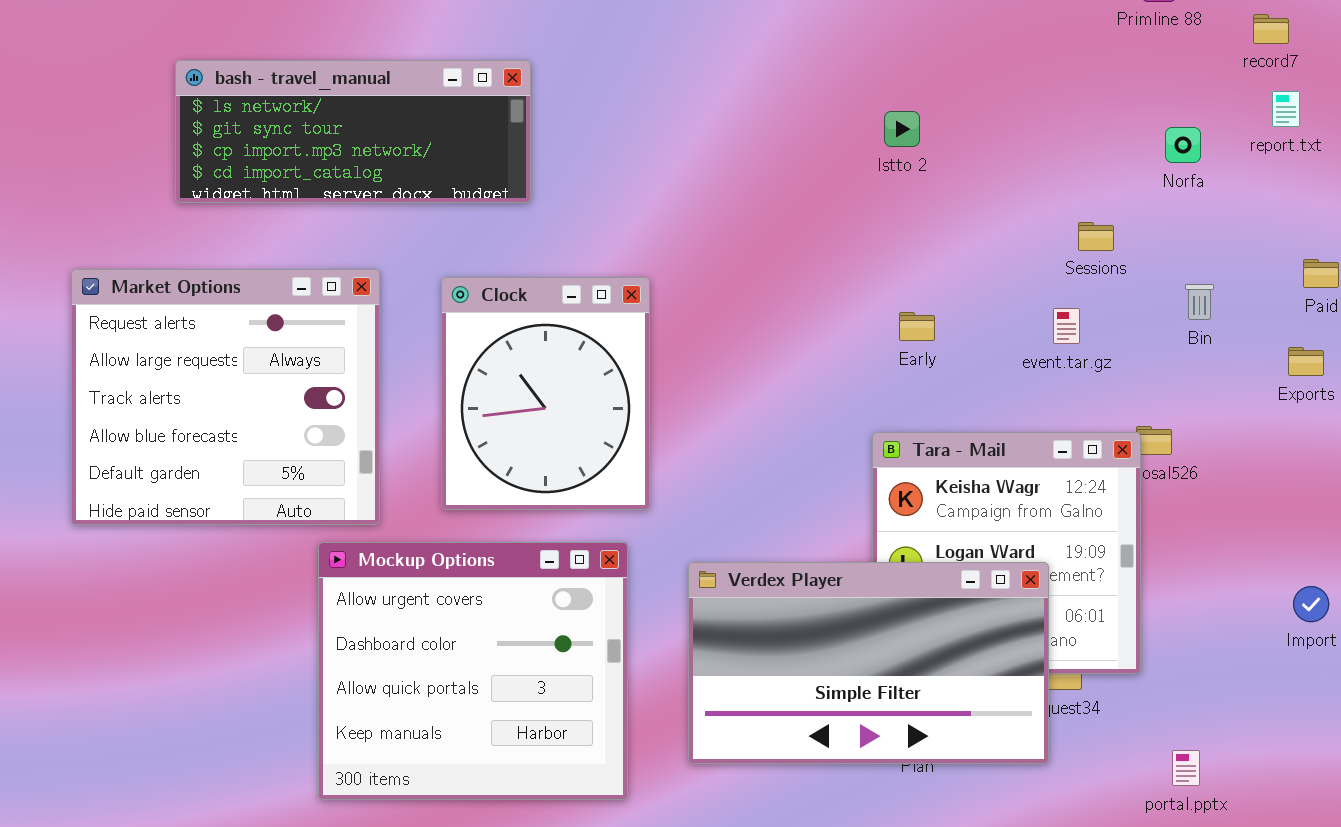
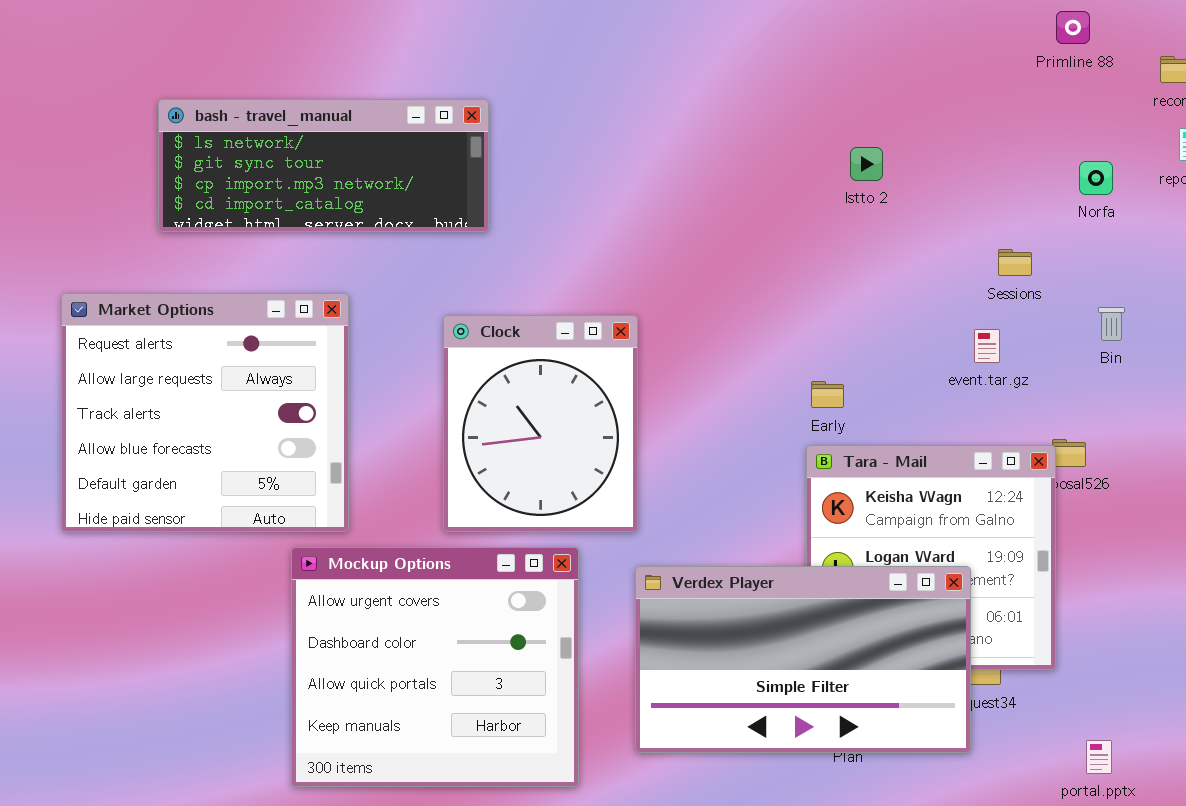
Istto 2: [884,111,920,147] -> [850,147,883,181], moved
Clock: [441,277,650,510] -> [443,315,638,532], moved
Early: [899,312,935,341] -> [811,381,844,408], moved

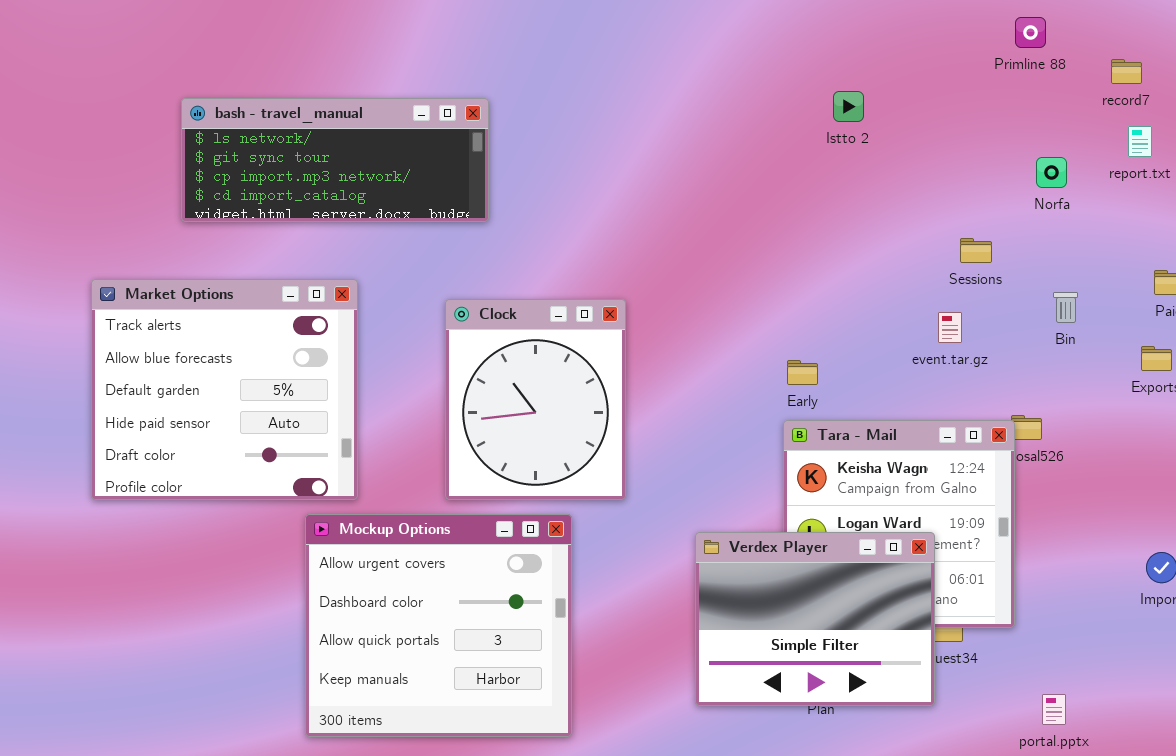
Istto 2: [850,147,883,181] -> [833,91,864,122], moved
Market Options: [61,293,349,532] -> [91,279,358,500], scrolled down 2 rows
Verdex Player: [635,566,971,753] -> [695,532,935,706], resized

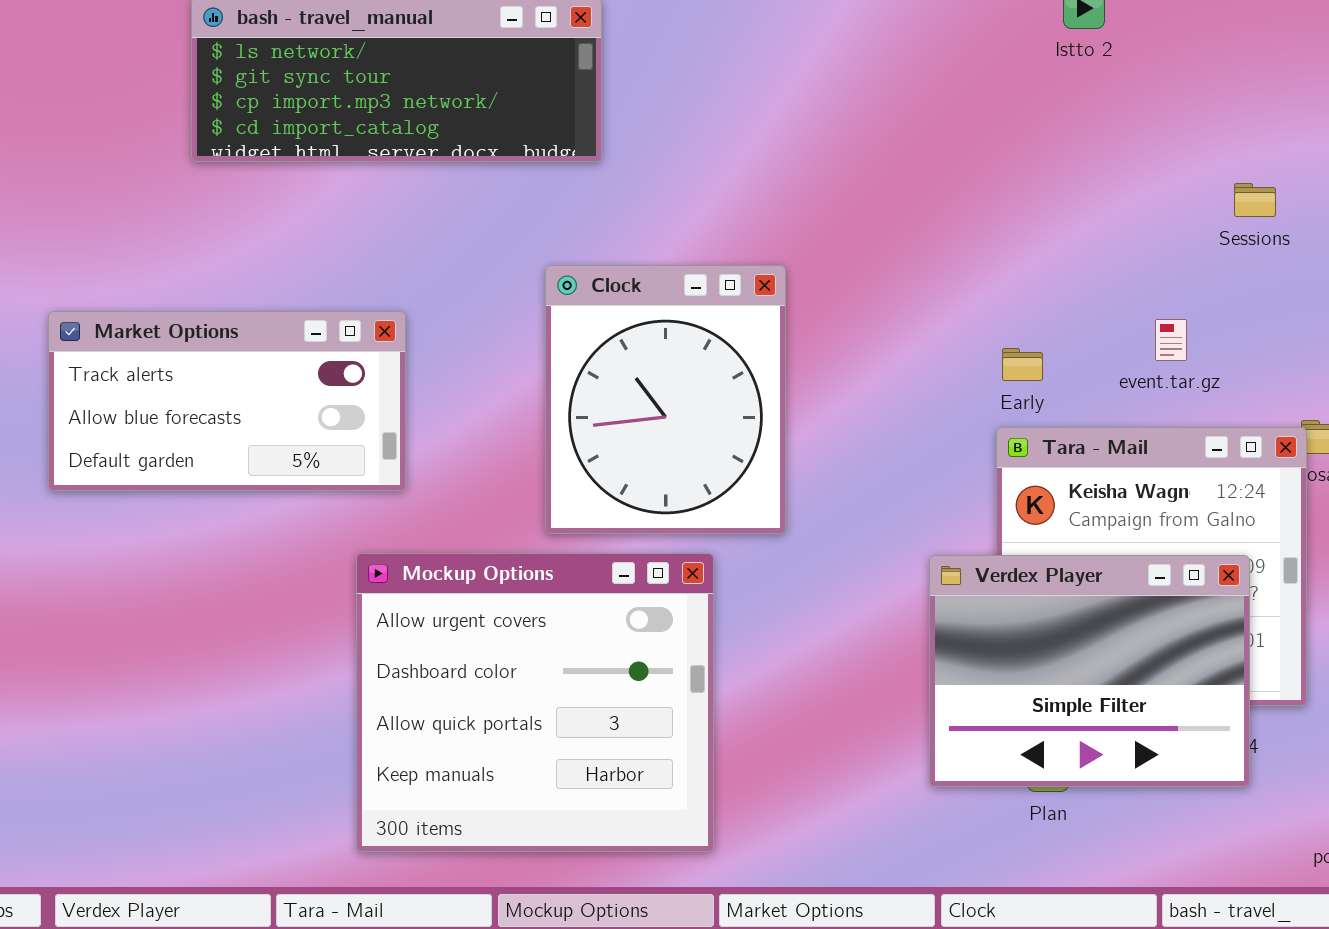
Market Options: [91,279,358,500] -> [48,311,406,491], moved, resized
event.tar.gz: [938,312,962,343] -> [1155,319,1187,361], moved
Verdex Player: [695,532,935,706] -> [929,555,1250,787], moved

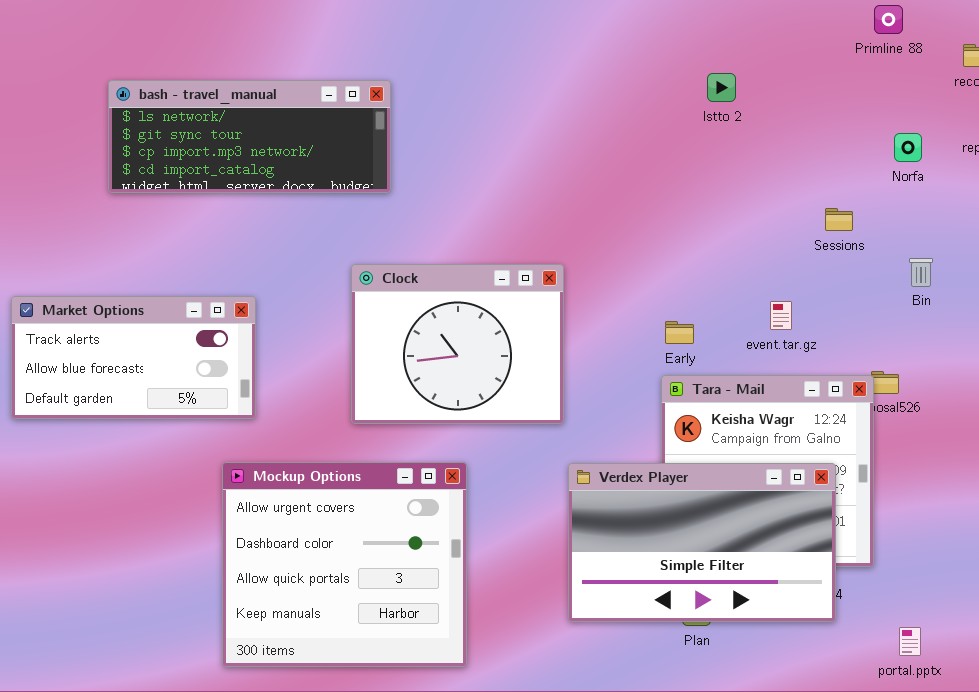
Clock: [545,265,786,534] -> [351,264,564,424], resized
Verdex Player: [929,555,1250,787] -> [568,463,836,622], resized

